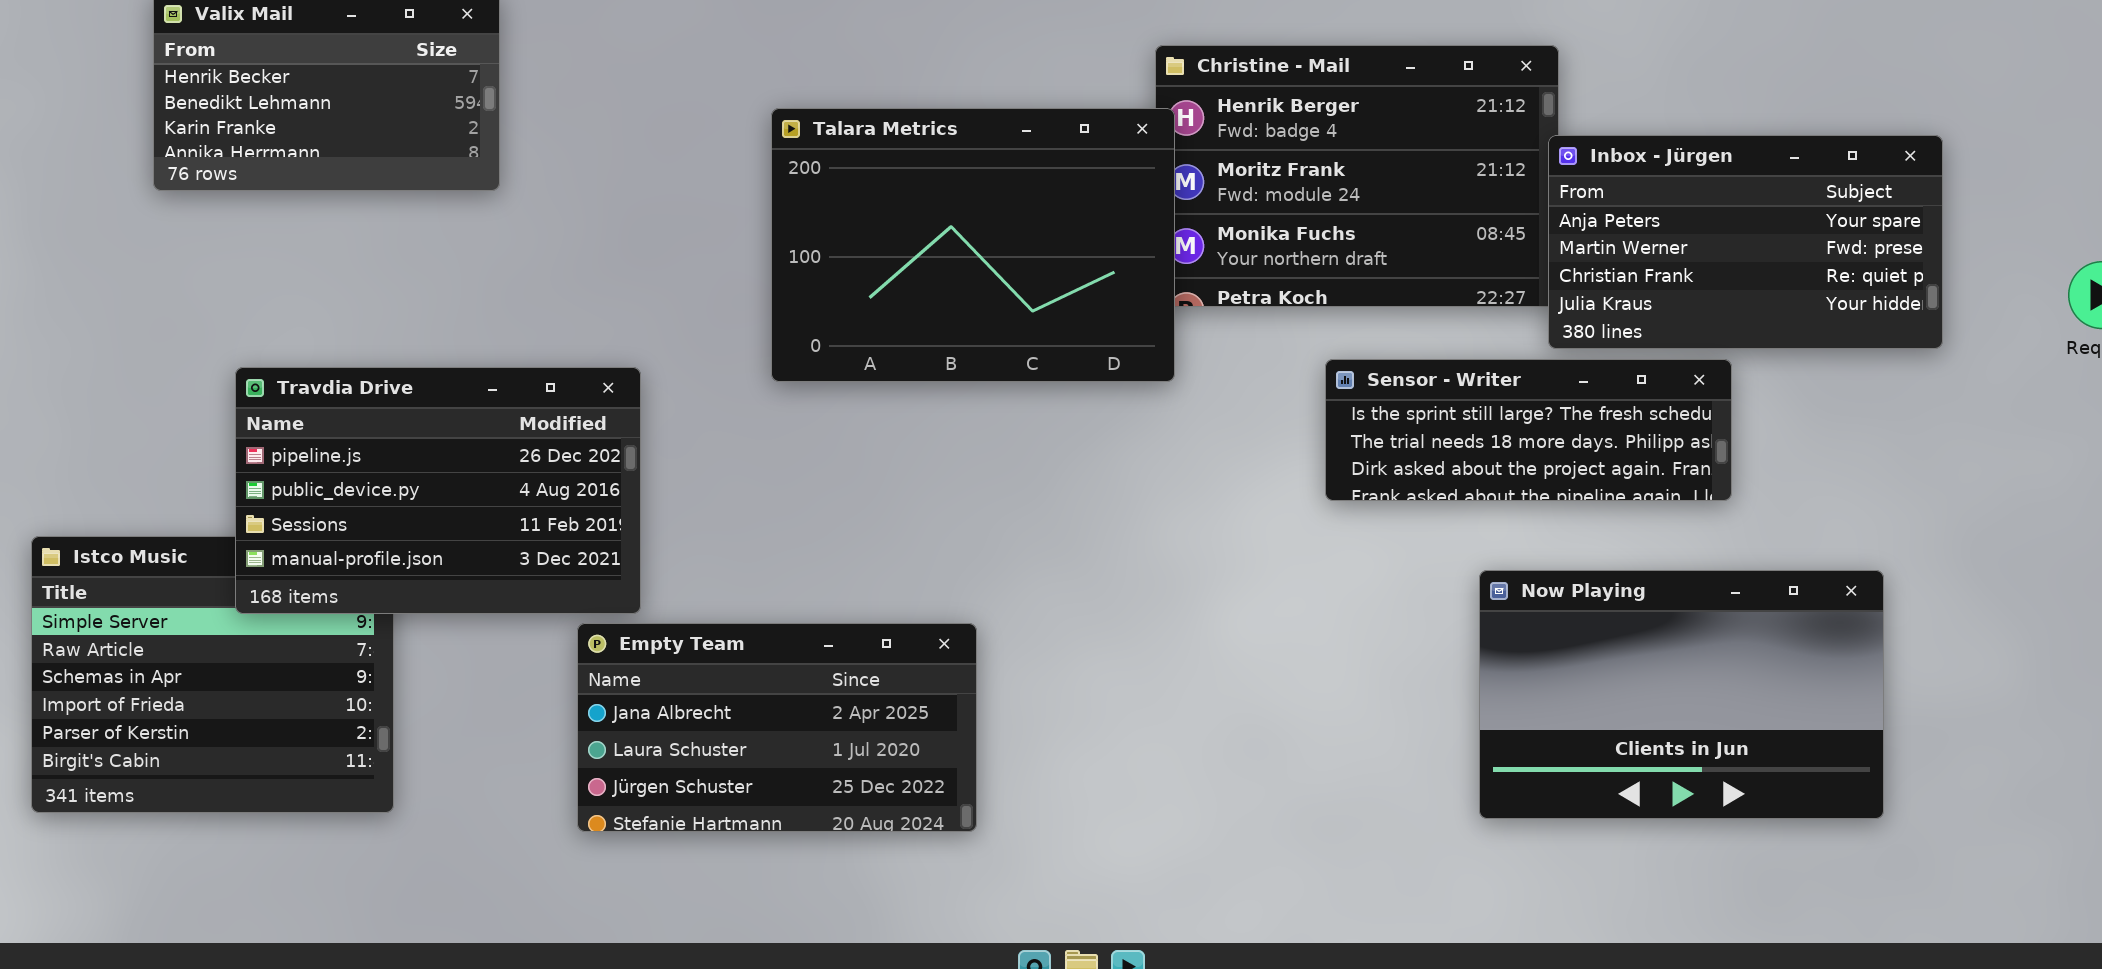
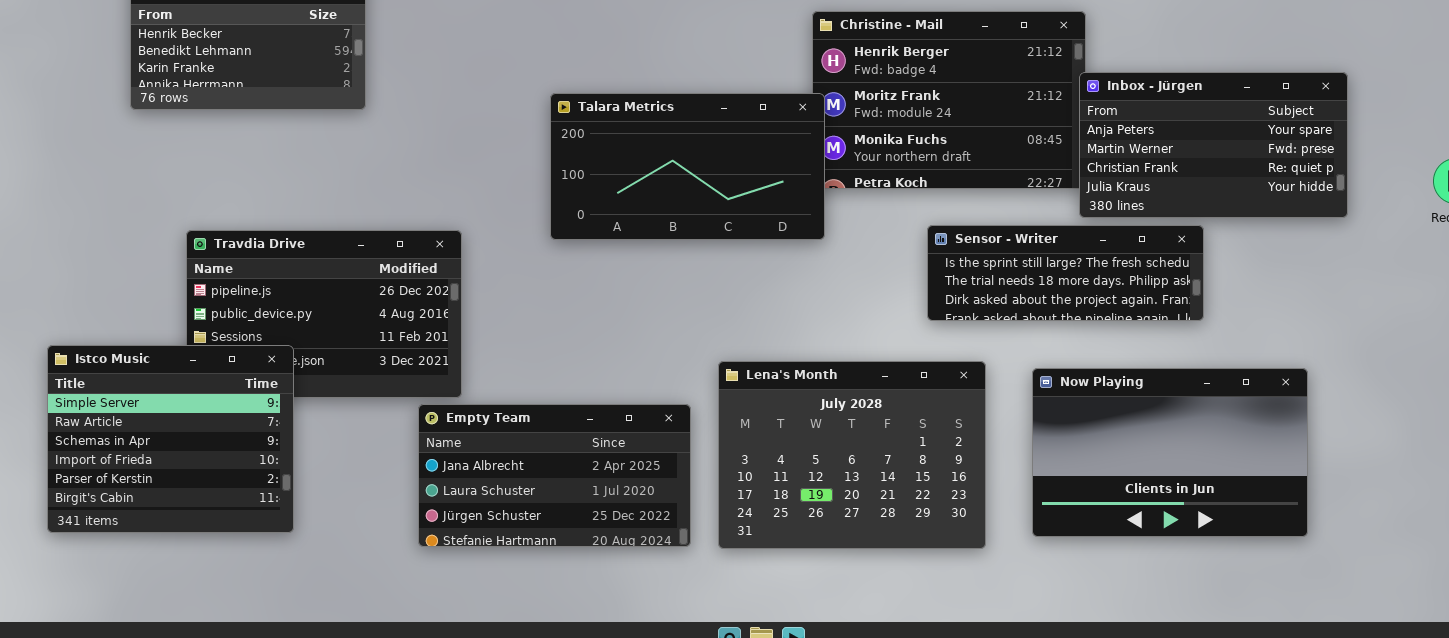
Talara Metrics: [771,108,1175,382] -> [550,93,825,240], resized
Istco Music: [31,536,394,813] -> [47,345,294,533], raised
Lena's Month: none -> [718,361,986,549], opened

